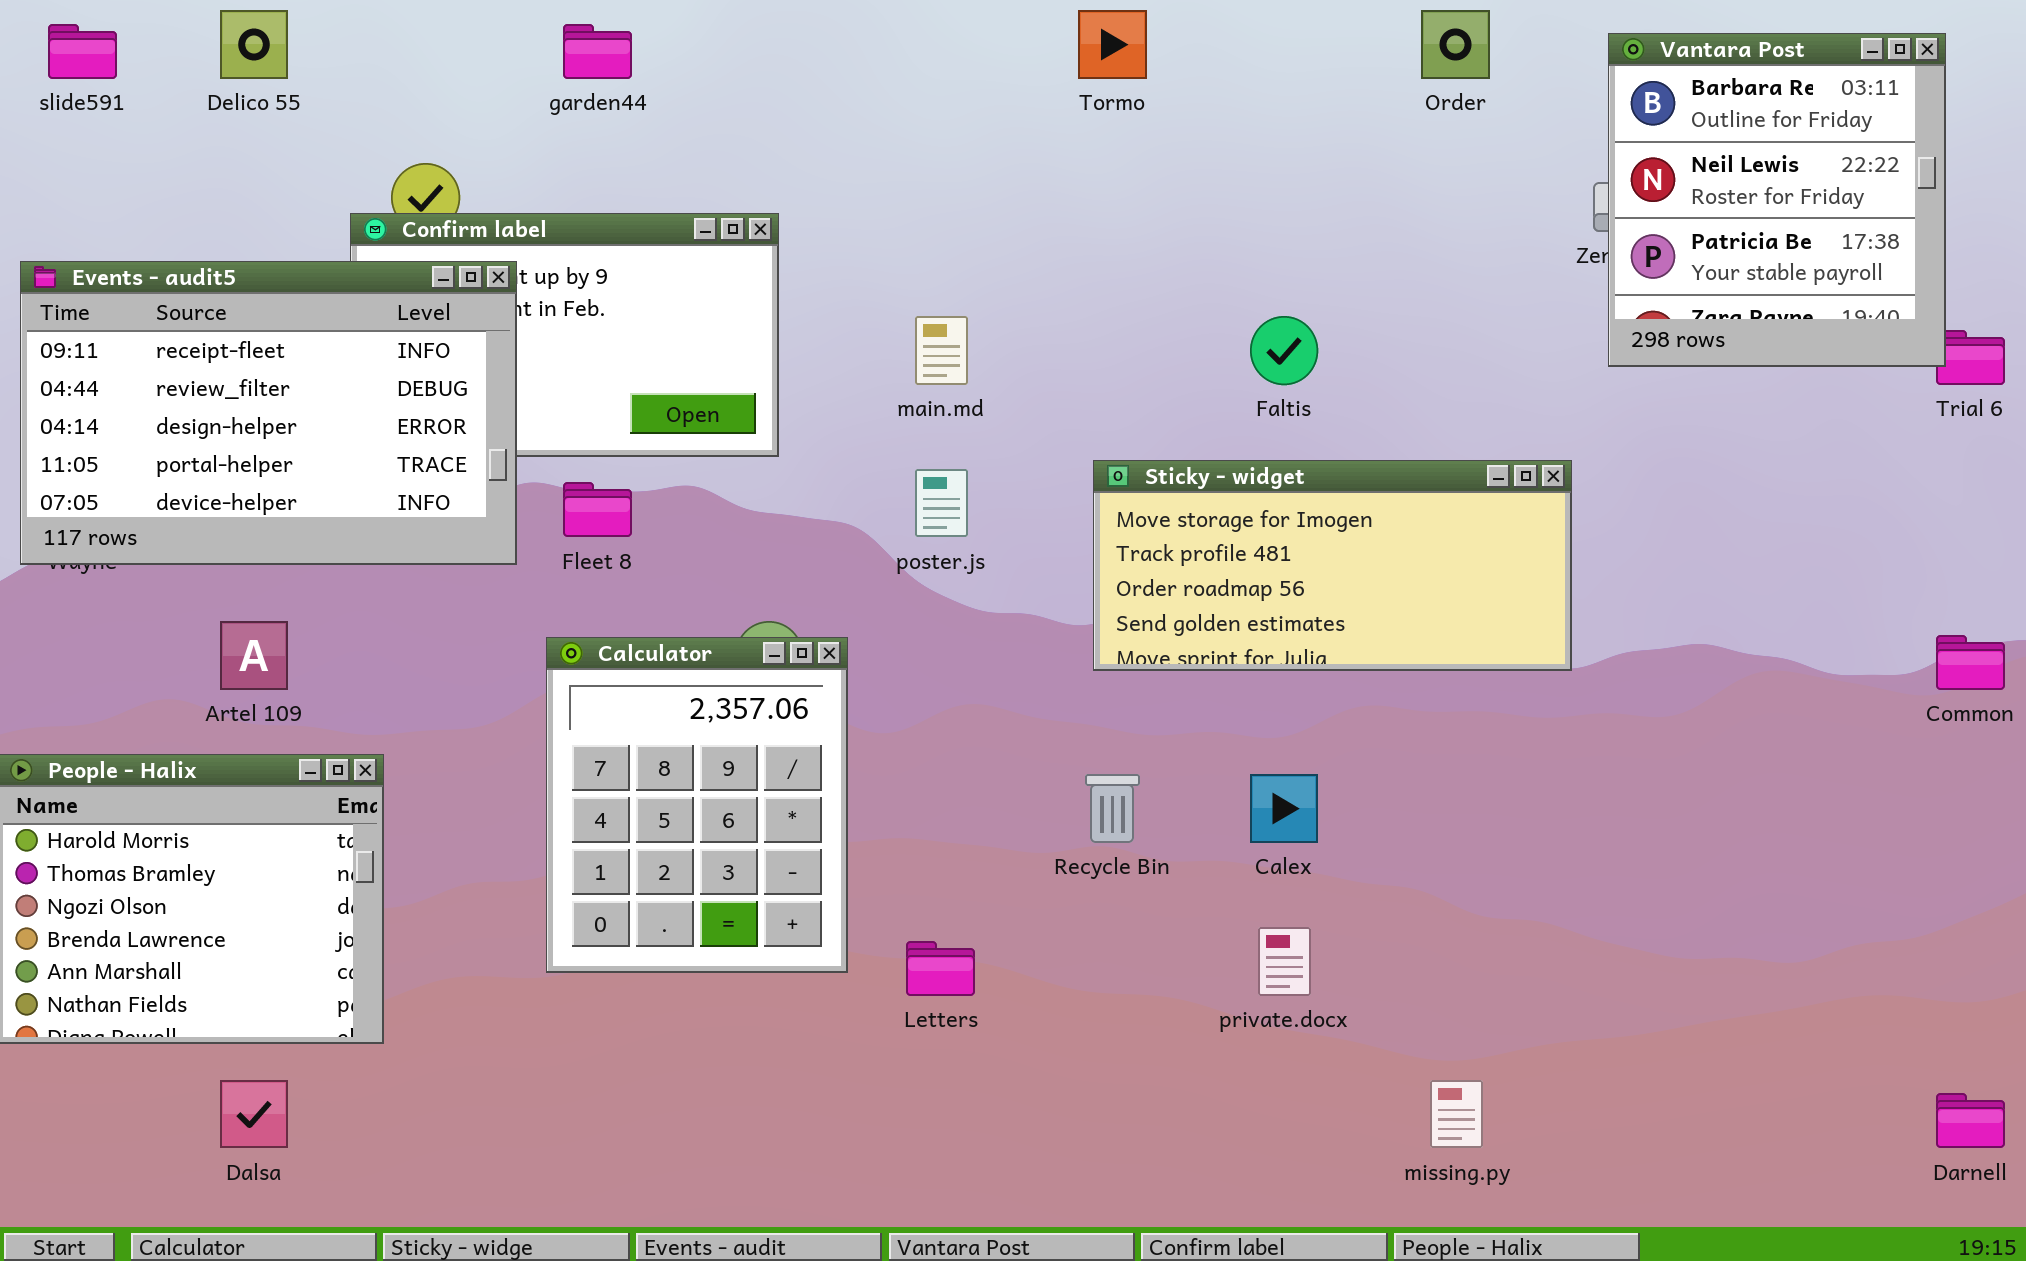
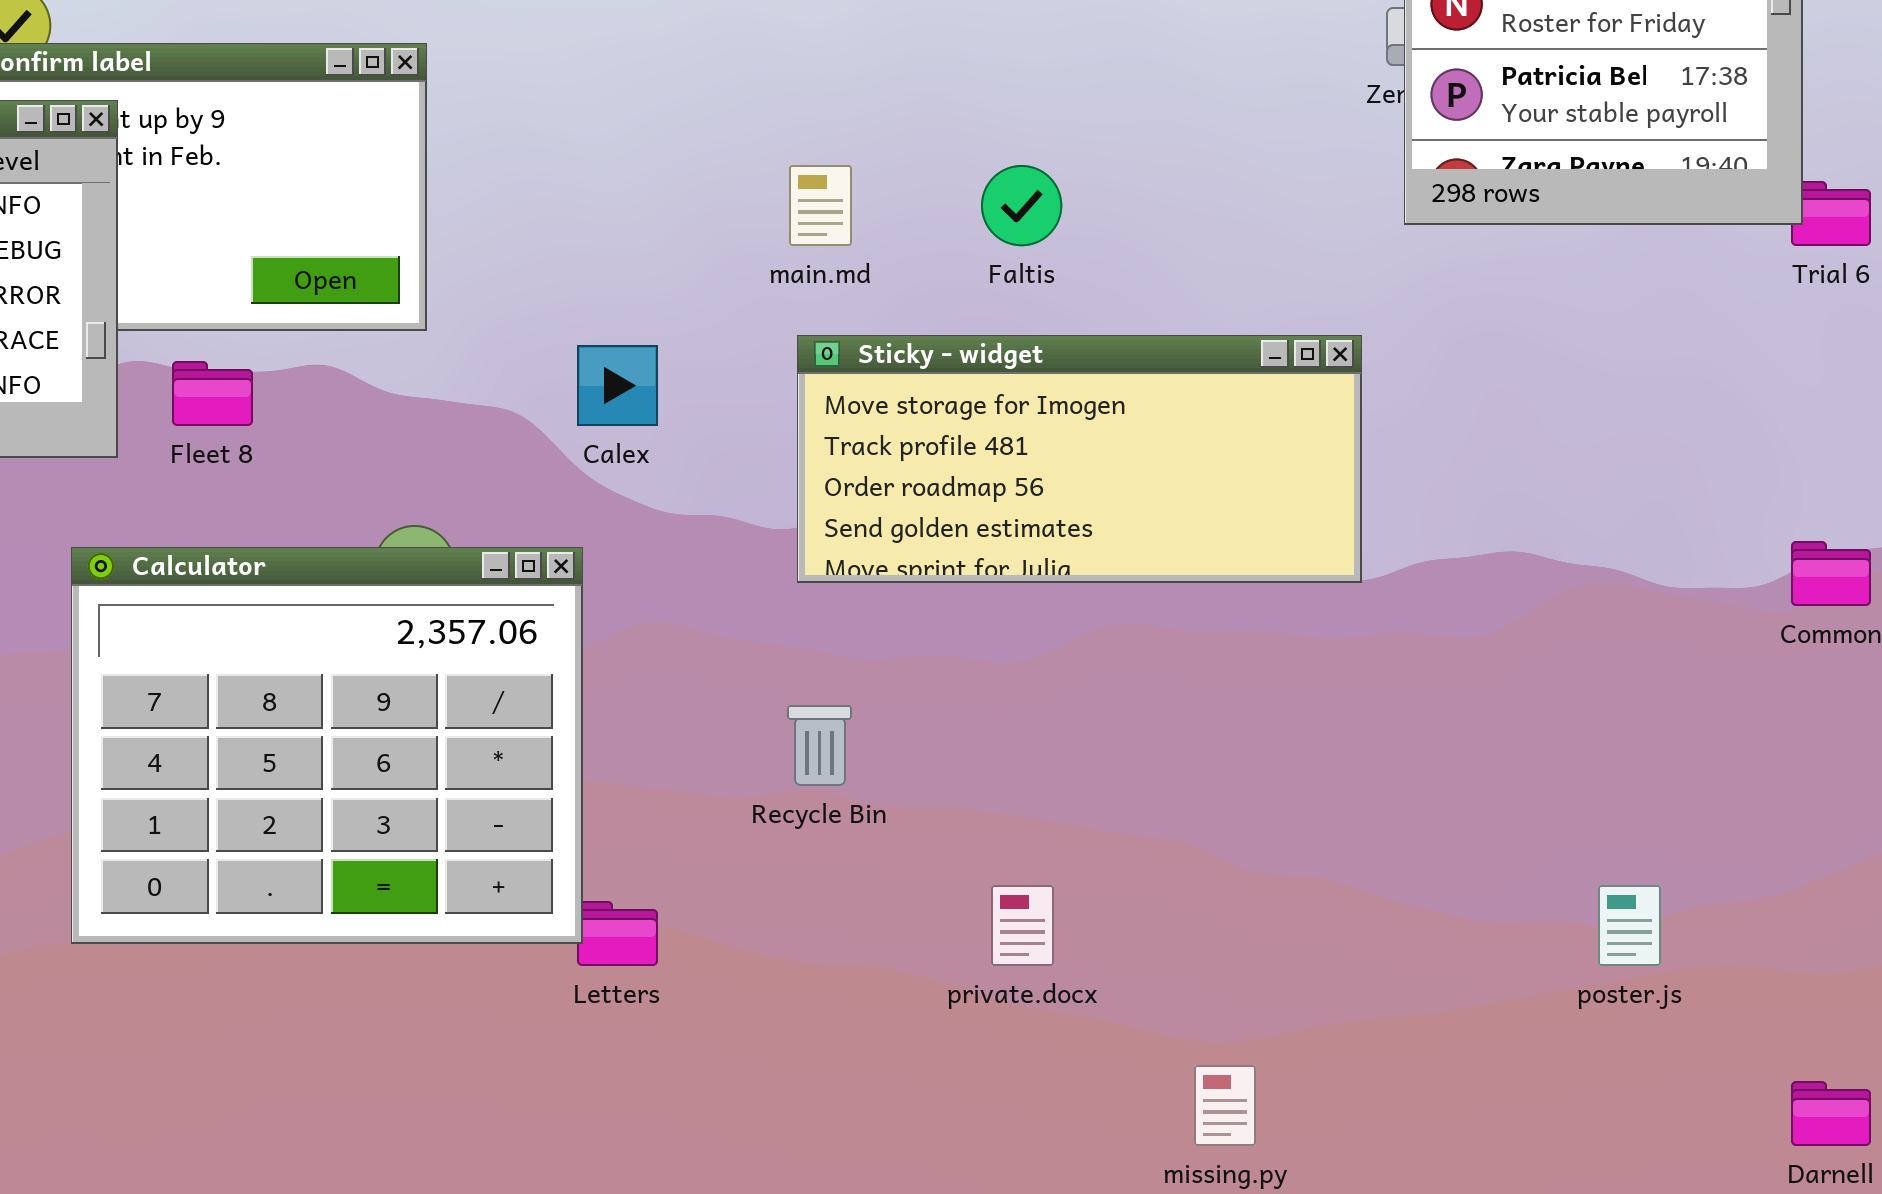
main.md: [915,316,968,385] -> [789,165,852,246], moved
poster.js: [915,469,968,537] -> [1598,885,1661,966], moved
Calculator: [546,637,848,973] -> [71,547,583,944], moved, resized
Calex: [1250,774,1318,843] -> [577,345,658,426], moved

